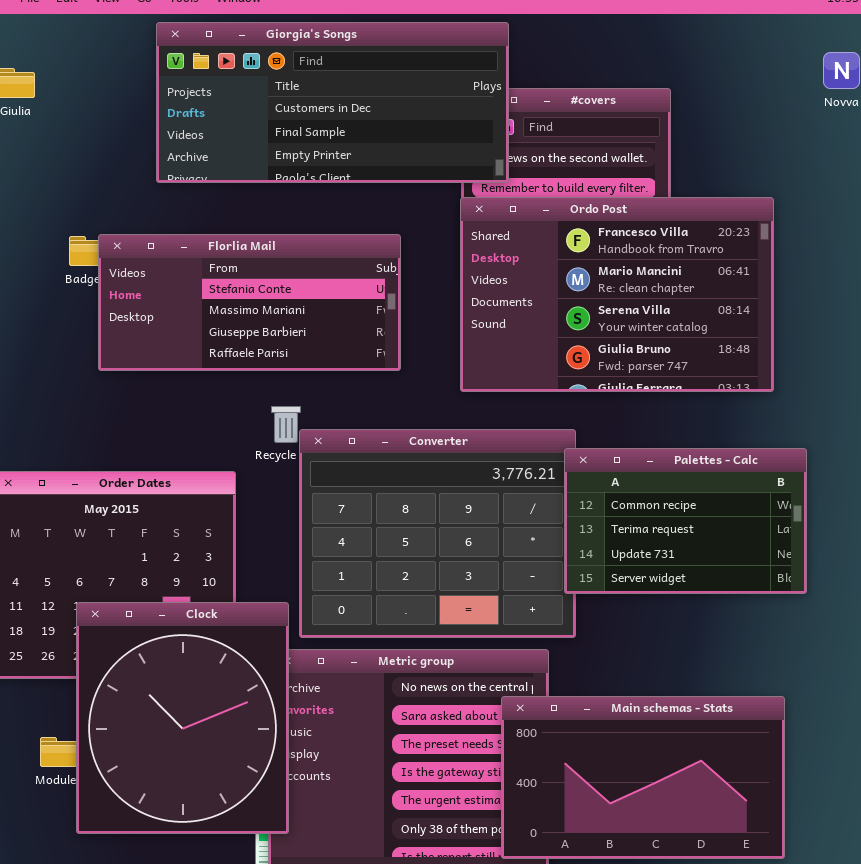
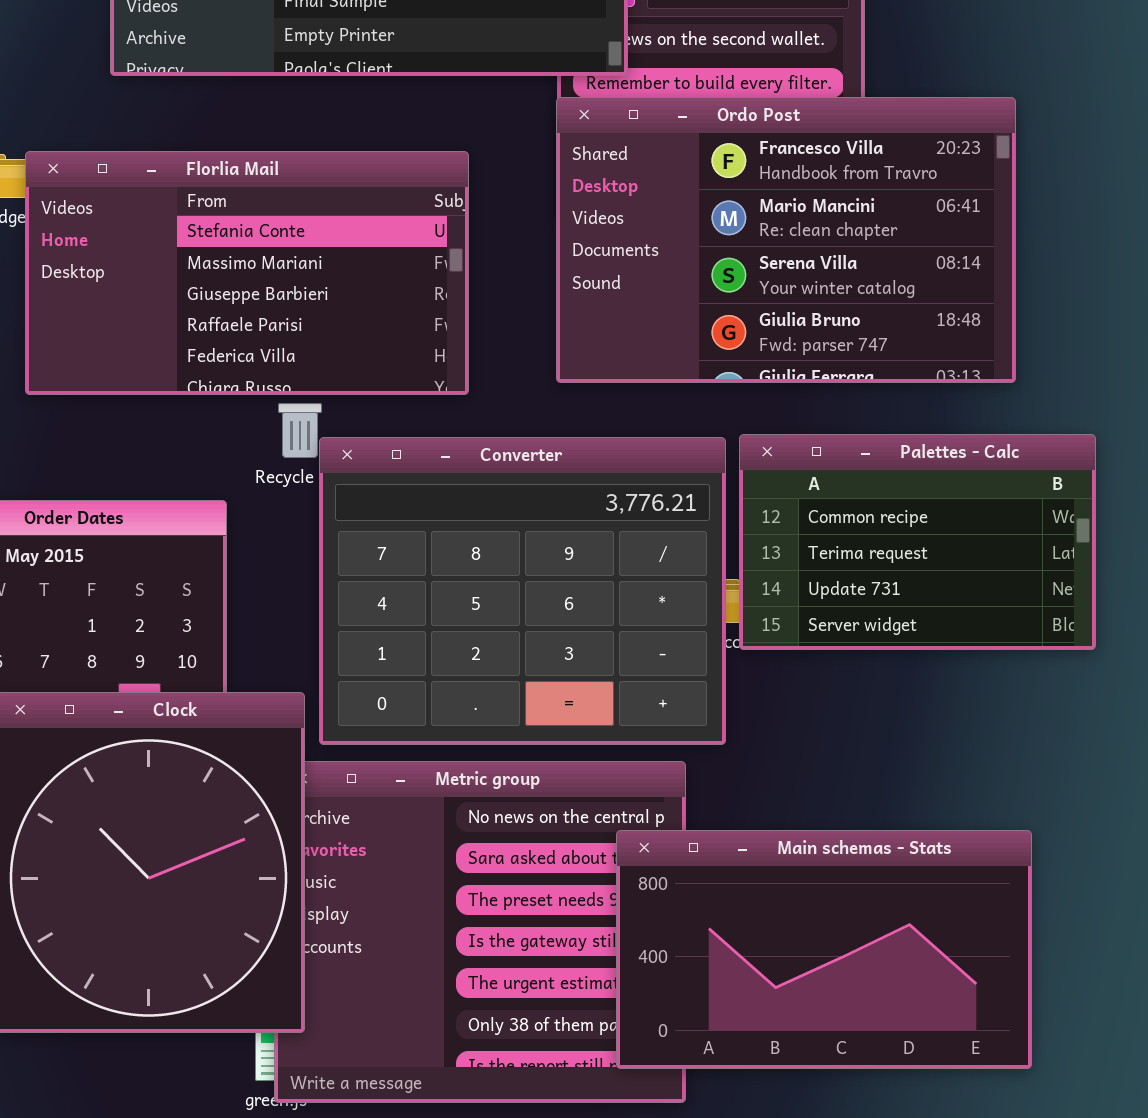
Florlia Mail: [98,234,401,371] -> [25,151,469,395], resized
Palettes - Calc: [564,448,807,594] -> [739,434,1096,650], moved

